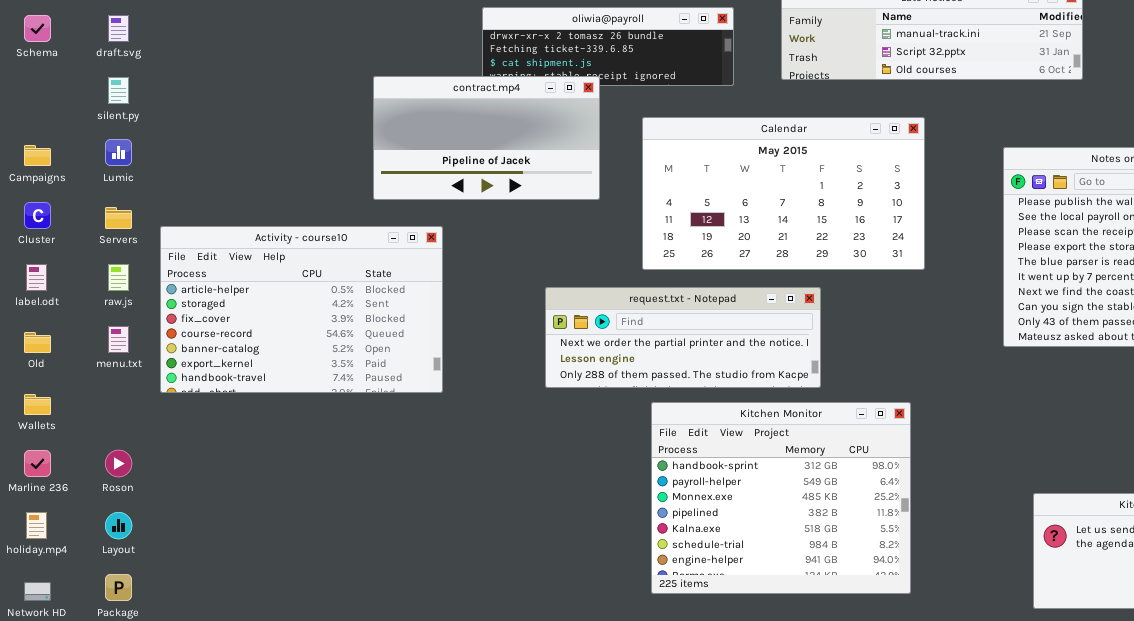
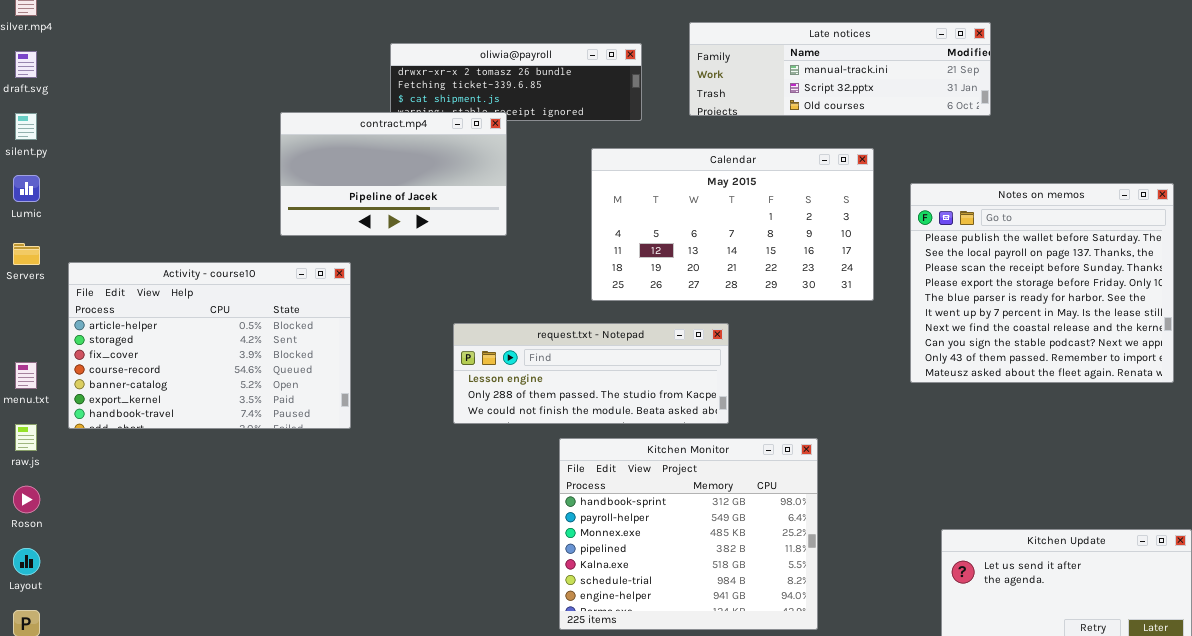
Calendar: [642,117,925,270] -> [591,148,874,301], moved
raw.js: [108,264,129,291] -> [15,424,37,451], moved
request.txt - Notepad: [545,287,821,388] -> [453,323,729,424], scrolled down 1 row

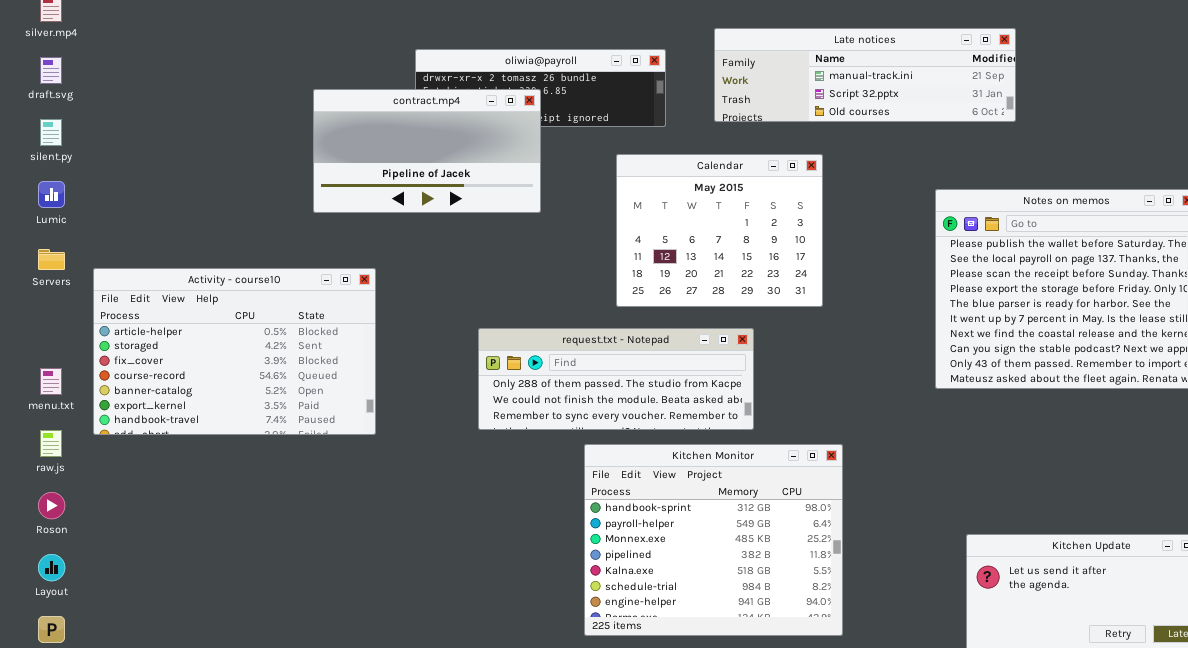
contract.mp4: [280,112,507,236] -> [313,89,541,213], moved
Calendar: [591,148,874,301] -> [616,154,823,307], resized
request.txt - Notepad: [453,323,729,424] -> [478,328,754,430], scrolled down 1 row

